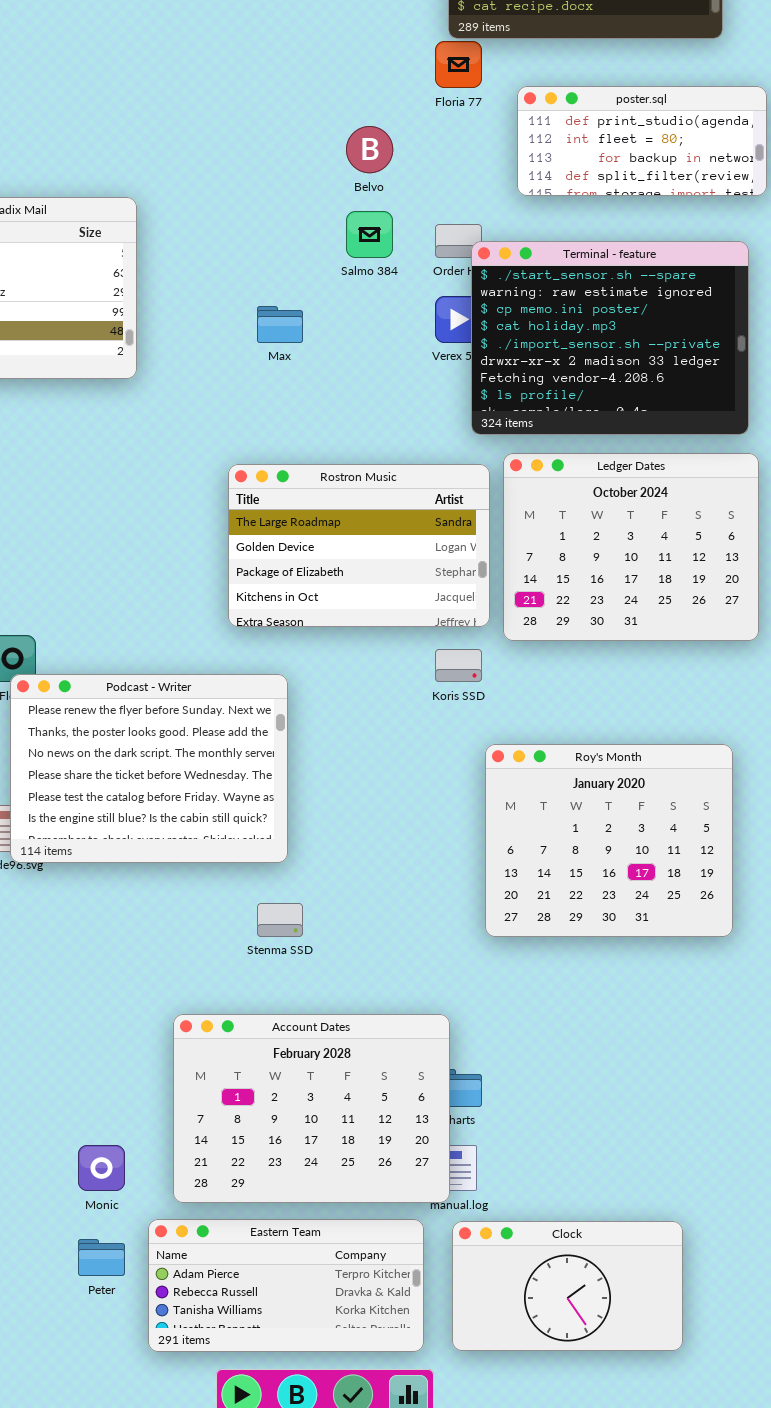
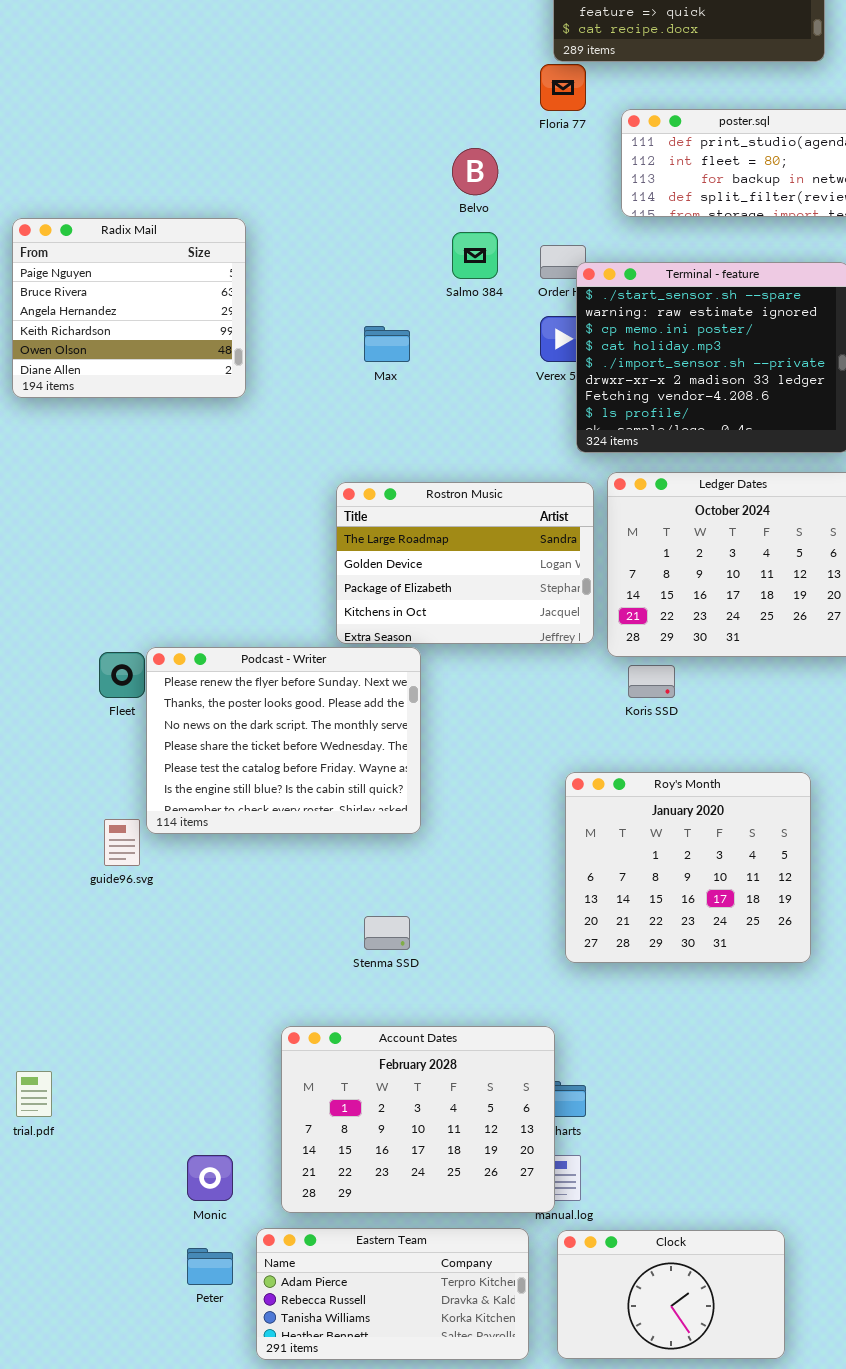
Koris SSD: [435,649,482,682] -> [628,665,675,698], moved
Podcast - Writer: [10,674,288,863] -> [146,647,421,834], moved
Roy's Month: [485,744,733,937] -> [565,772,811,963], moved

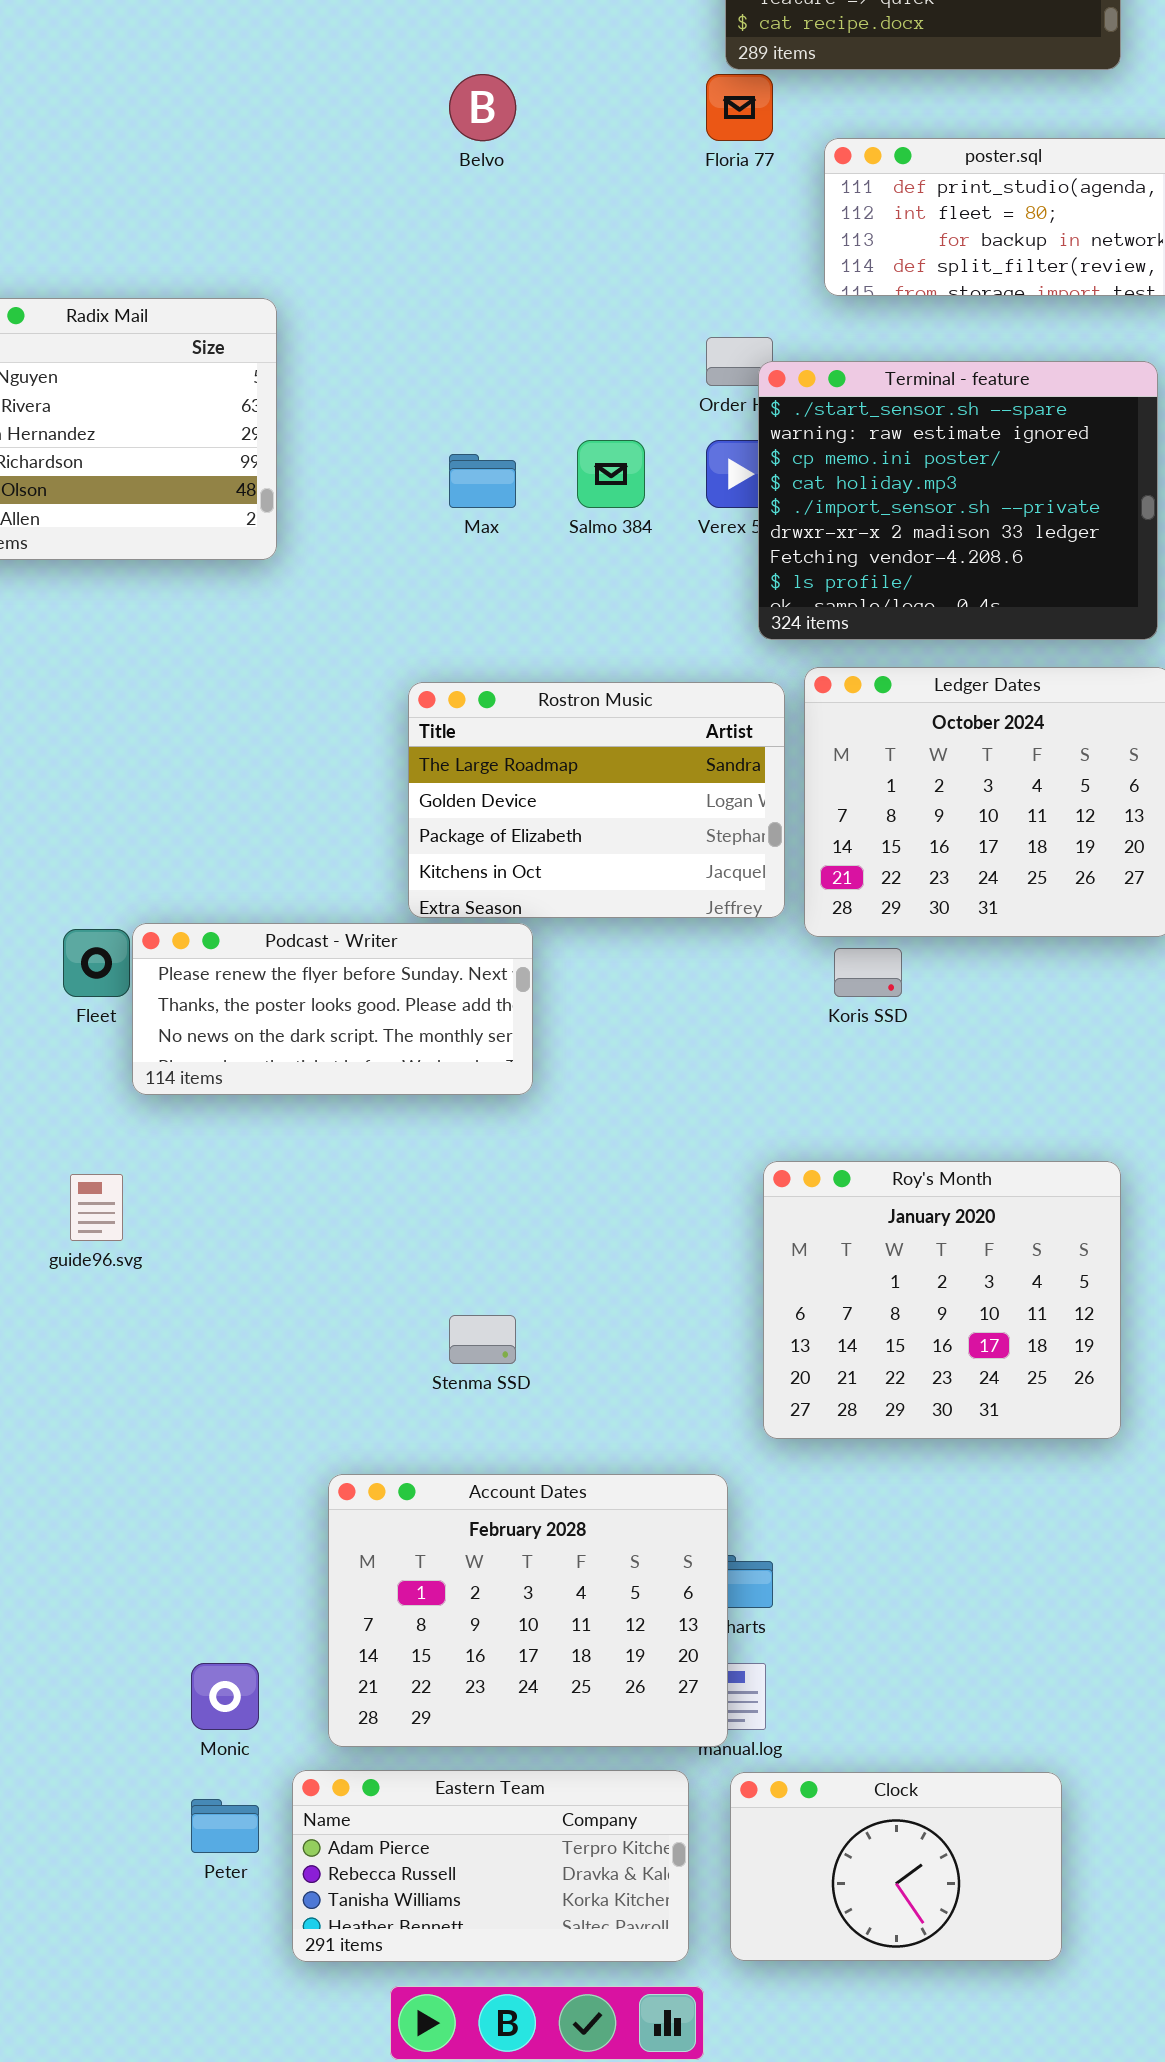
Belvo: [452,148,498,195] -> [449,74,516,141], moved
Salmo 384: [452,232,498,279] -> [577,440,645,508], moved
Podcast - Writer: [146,647,421,834] -> [132,923,533,1095], resized
Roy's Month: [565,772,811,963] -> [763,1161,1121,1439], moved

